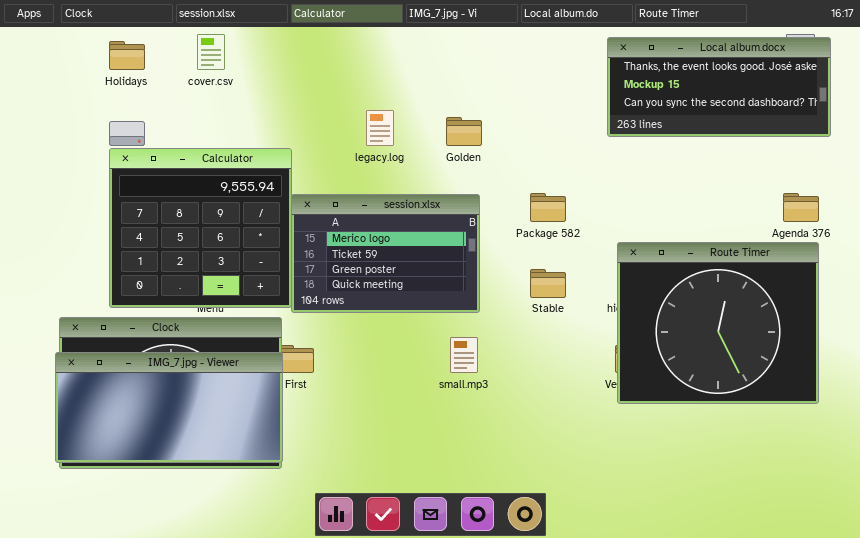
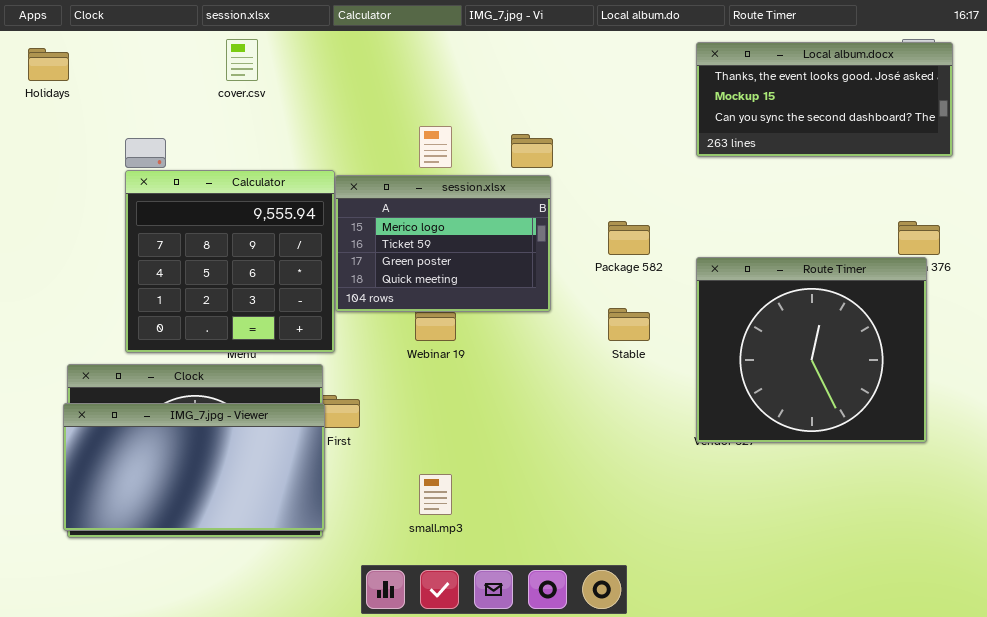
Holidays: [109,41,145,70] -> [28,48,69,81], moved
session.xlsx: [291,194,480,313] -> [335,175,551,312], moved
Route Timer: [617,242,819,404] -> [696,257,927,443], moved
small.mp3: [450,337,478,373] -> [419,474,452,515], moved

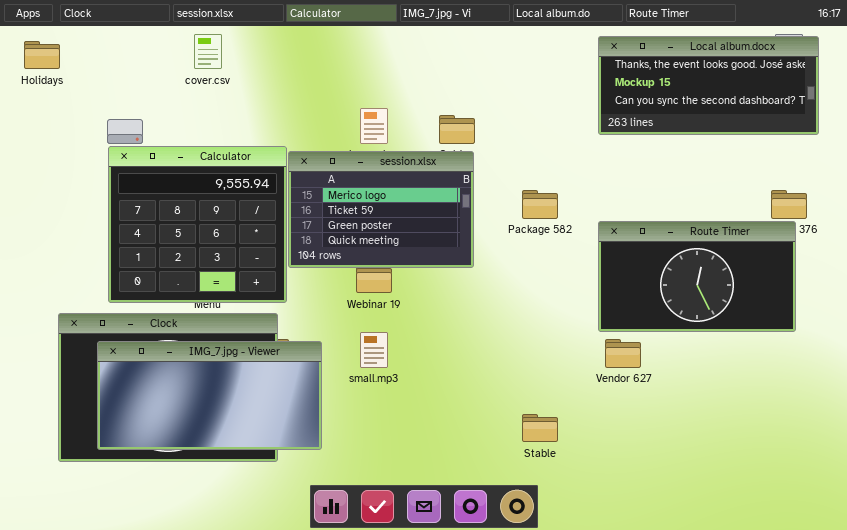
Route Timer: [696,257,927,443] -> [598,221,796,332], resized
Stable: [608,308,650,341] -> [522,414,558,442], moved
IMG_7.jpg - Viewer: [63,403,325,531] -> [97,341,322,450], moved
small.mp3: [419,474,452,515] -> [360,332,388,368], moved

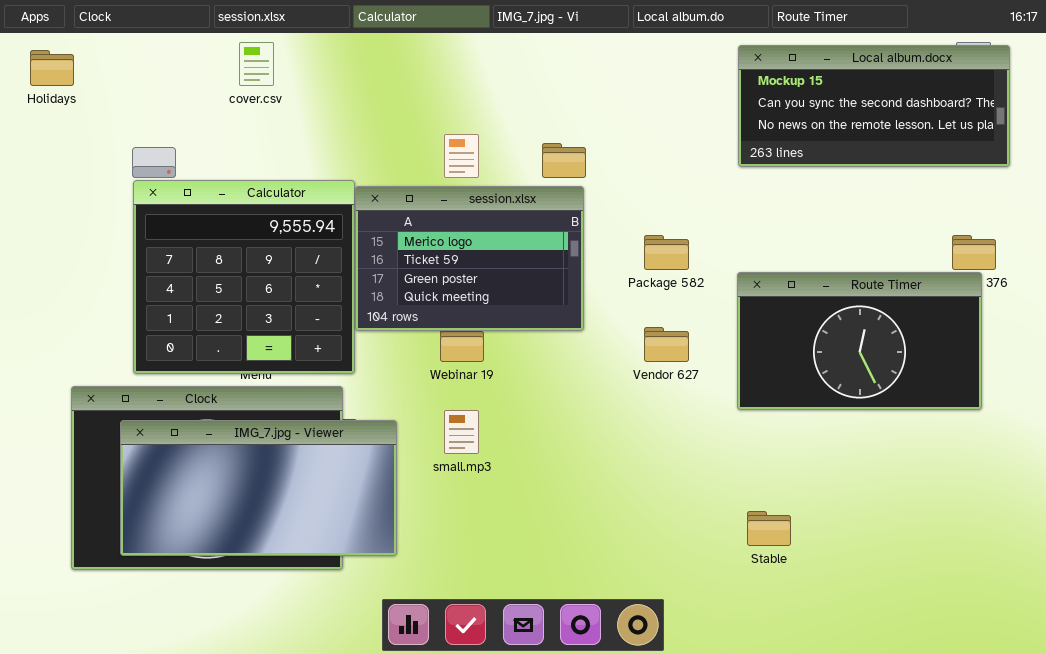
Local album.docx: [598,36,819,135] -> [738,45,1010,167], scrolled down 1 row
Vendor 627: [605,339,641,368] -> [644,327,689,362], moved
Stable: [522,414,558,442] -> [747,511,791,546], moved

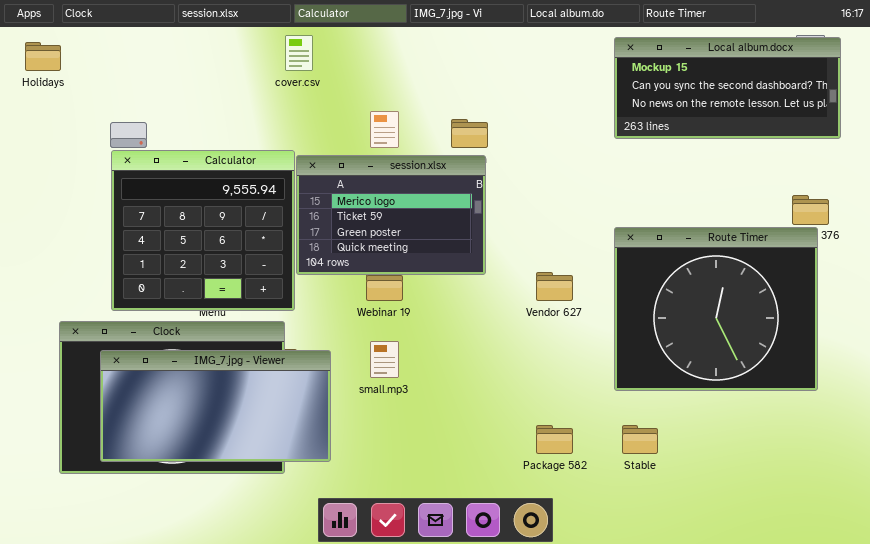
cover.csv: [239,42,274,86] -> [285,35,313,71], moved
Package 582: [644,235,689,270] -> [536,425,573,454], moved
Route Timer: [737,272,982,410] -> [614,227,818,391], resized

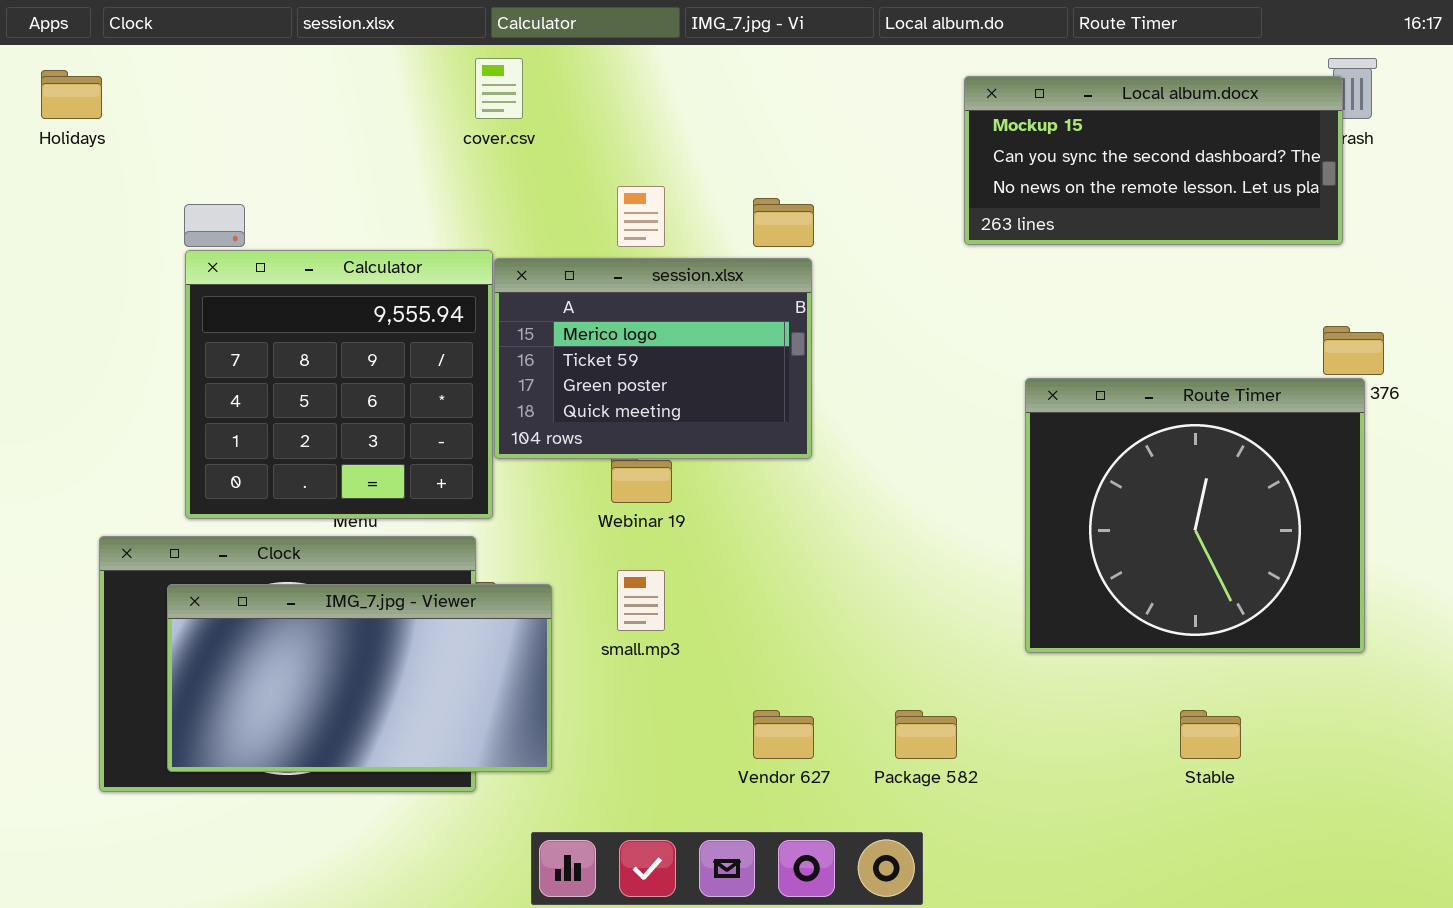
Local album.docx: [614,37,841,139] -> [964,76,1343,245], moved
Vendor 627: [536,272,573,301] -> [753,710,814,759], moved
Stable: [622,425,658,454] -> [1180,710,1241,759], moved

